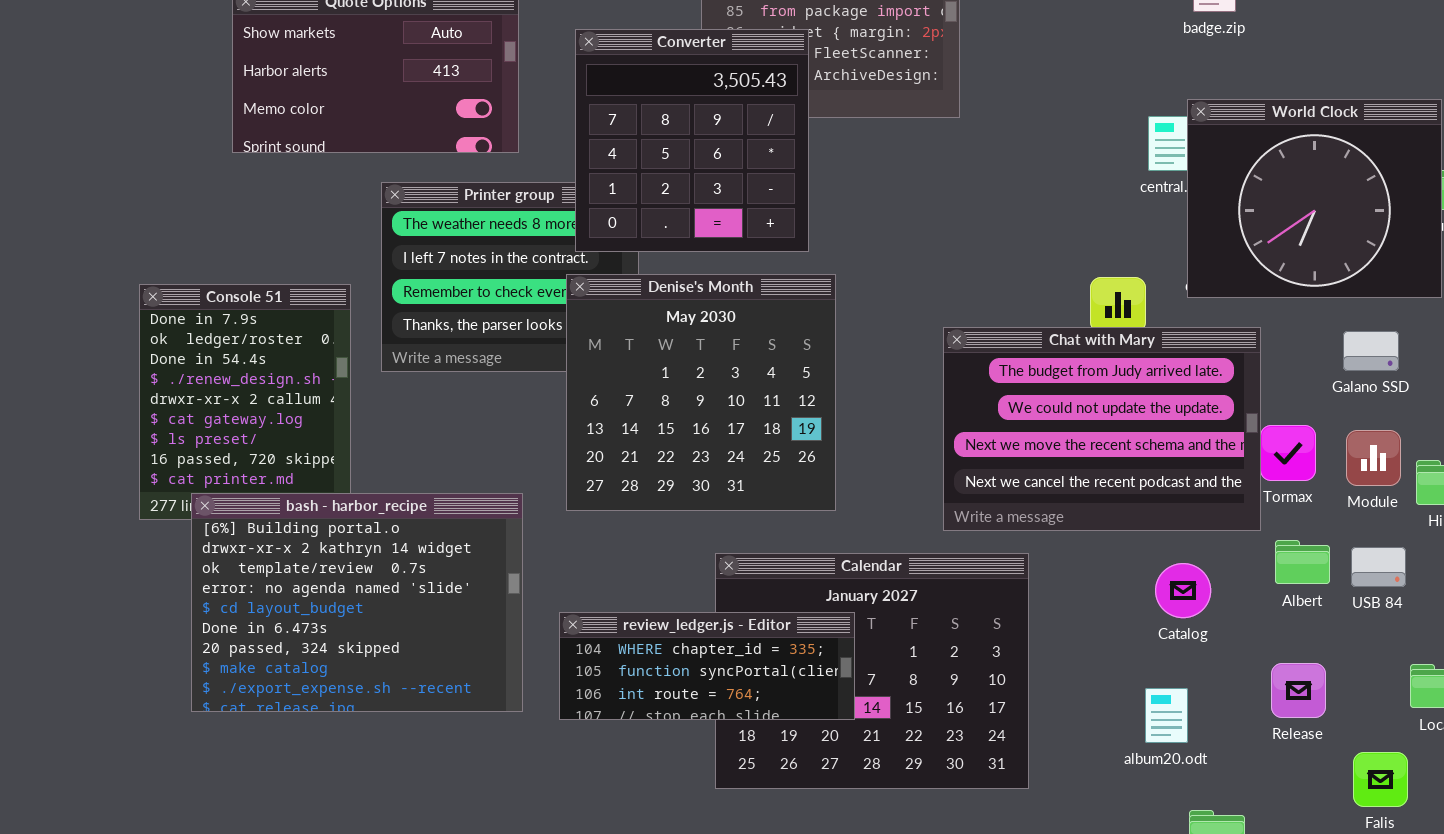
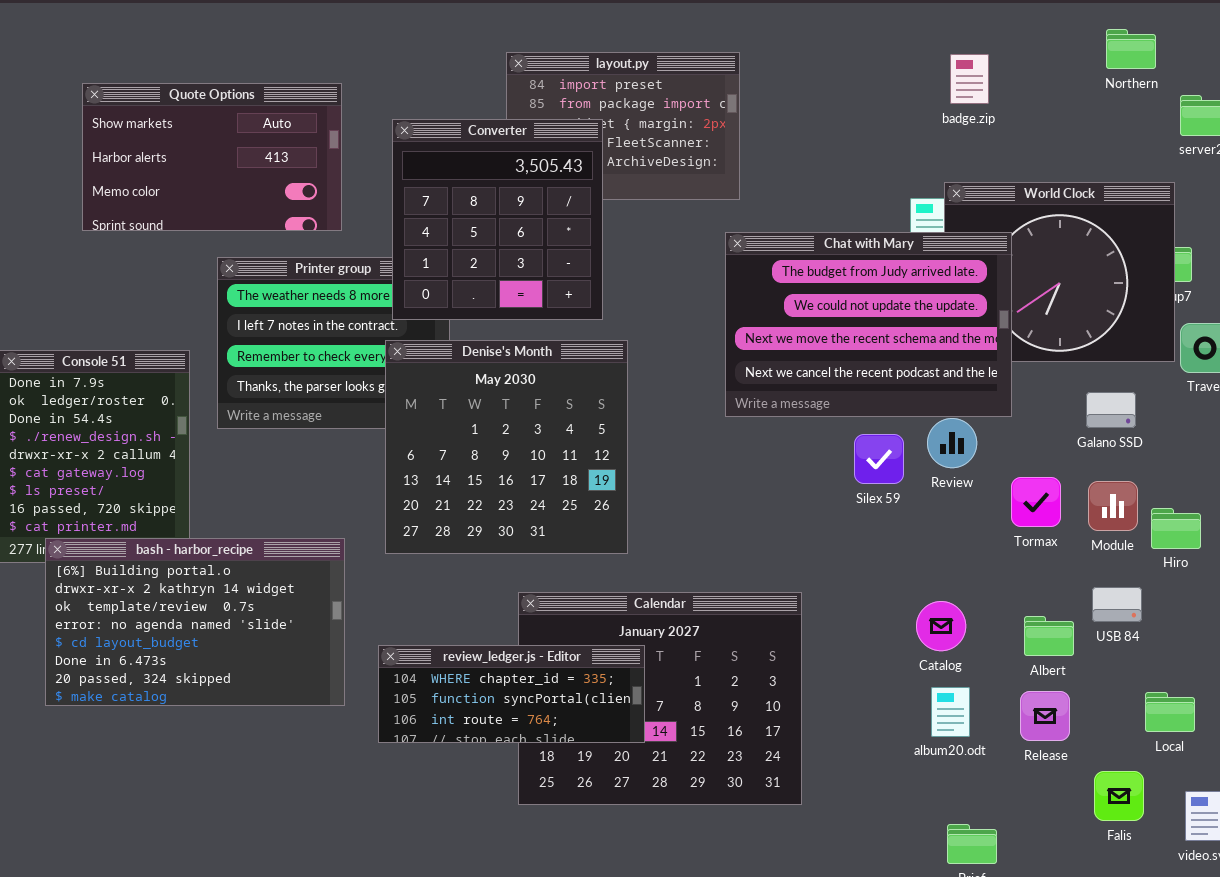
Chat with Mary: [943,327,1261,531] -> [725,232,1012,417], moved
bash - harbor_recipe: [191,493,523,712] -> [45,538,345,706], resized
Albert: [1275,540,1330,584] -> [1024,616,1074,656], moved
album20.odt: [1145,688,1188,743] -> [931,687,970,737], moved

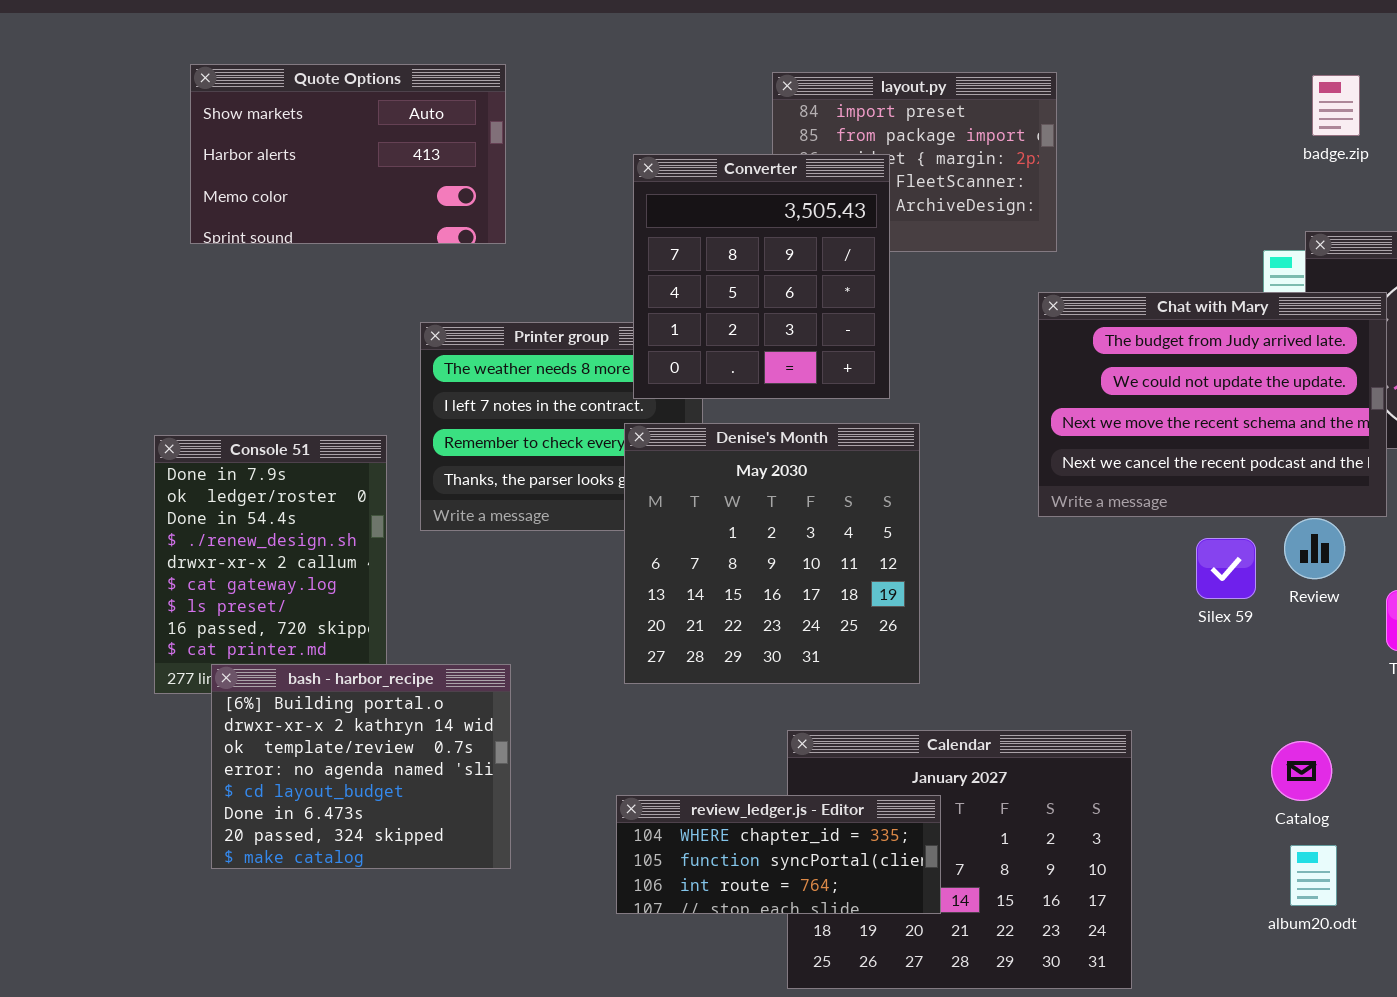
Quote Options: [82,83,342,231] -> [190,64,506,244], moved
bash - harbor_recipe: [45,538,345,706] -> [211,664,511,869], resized

